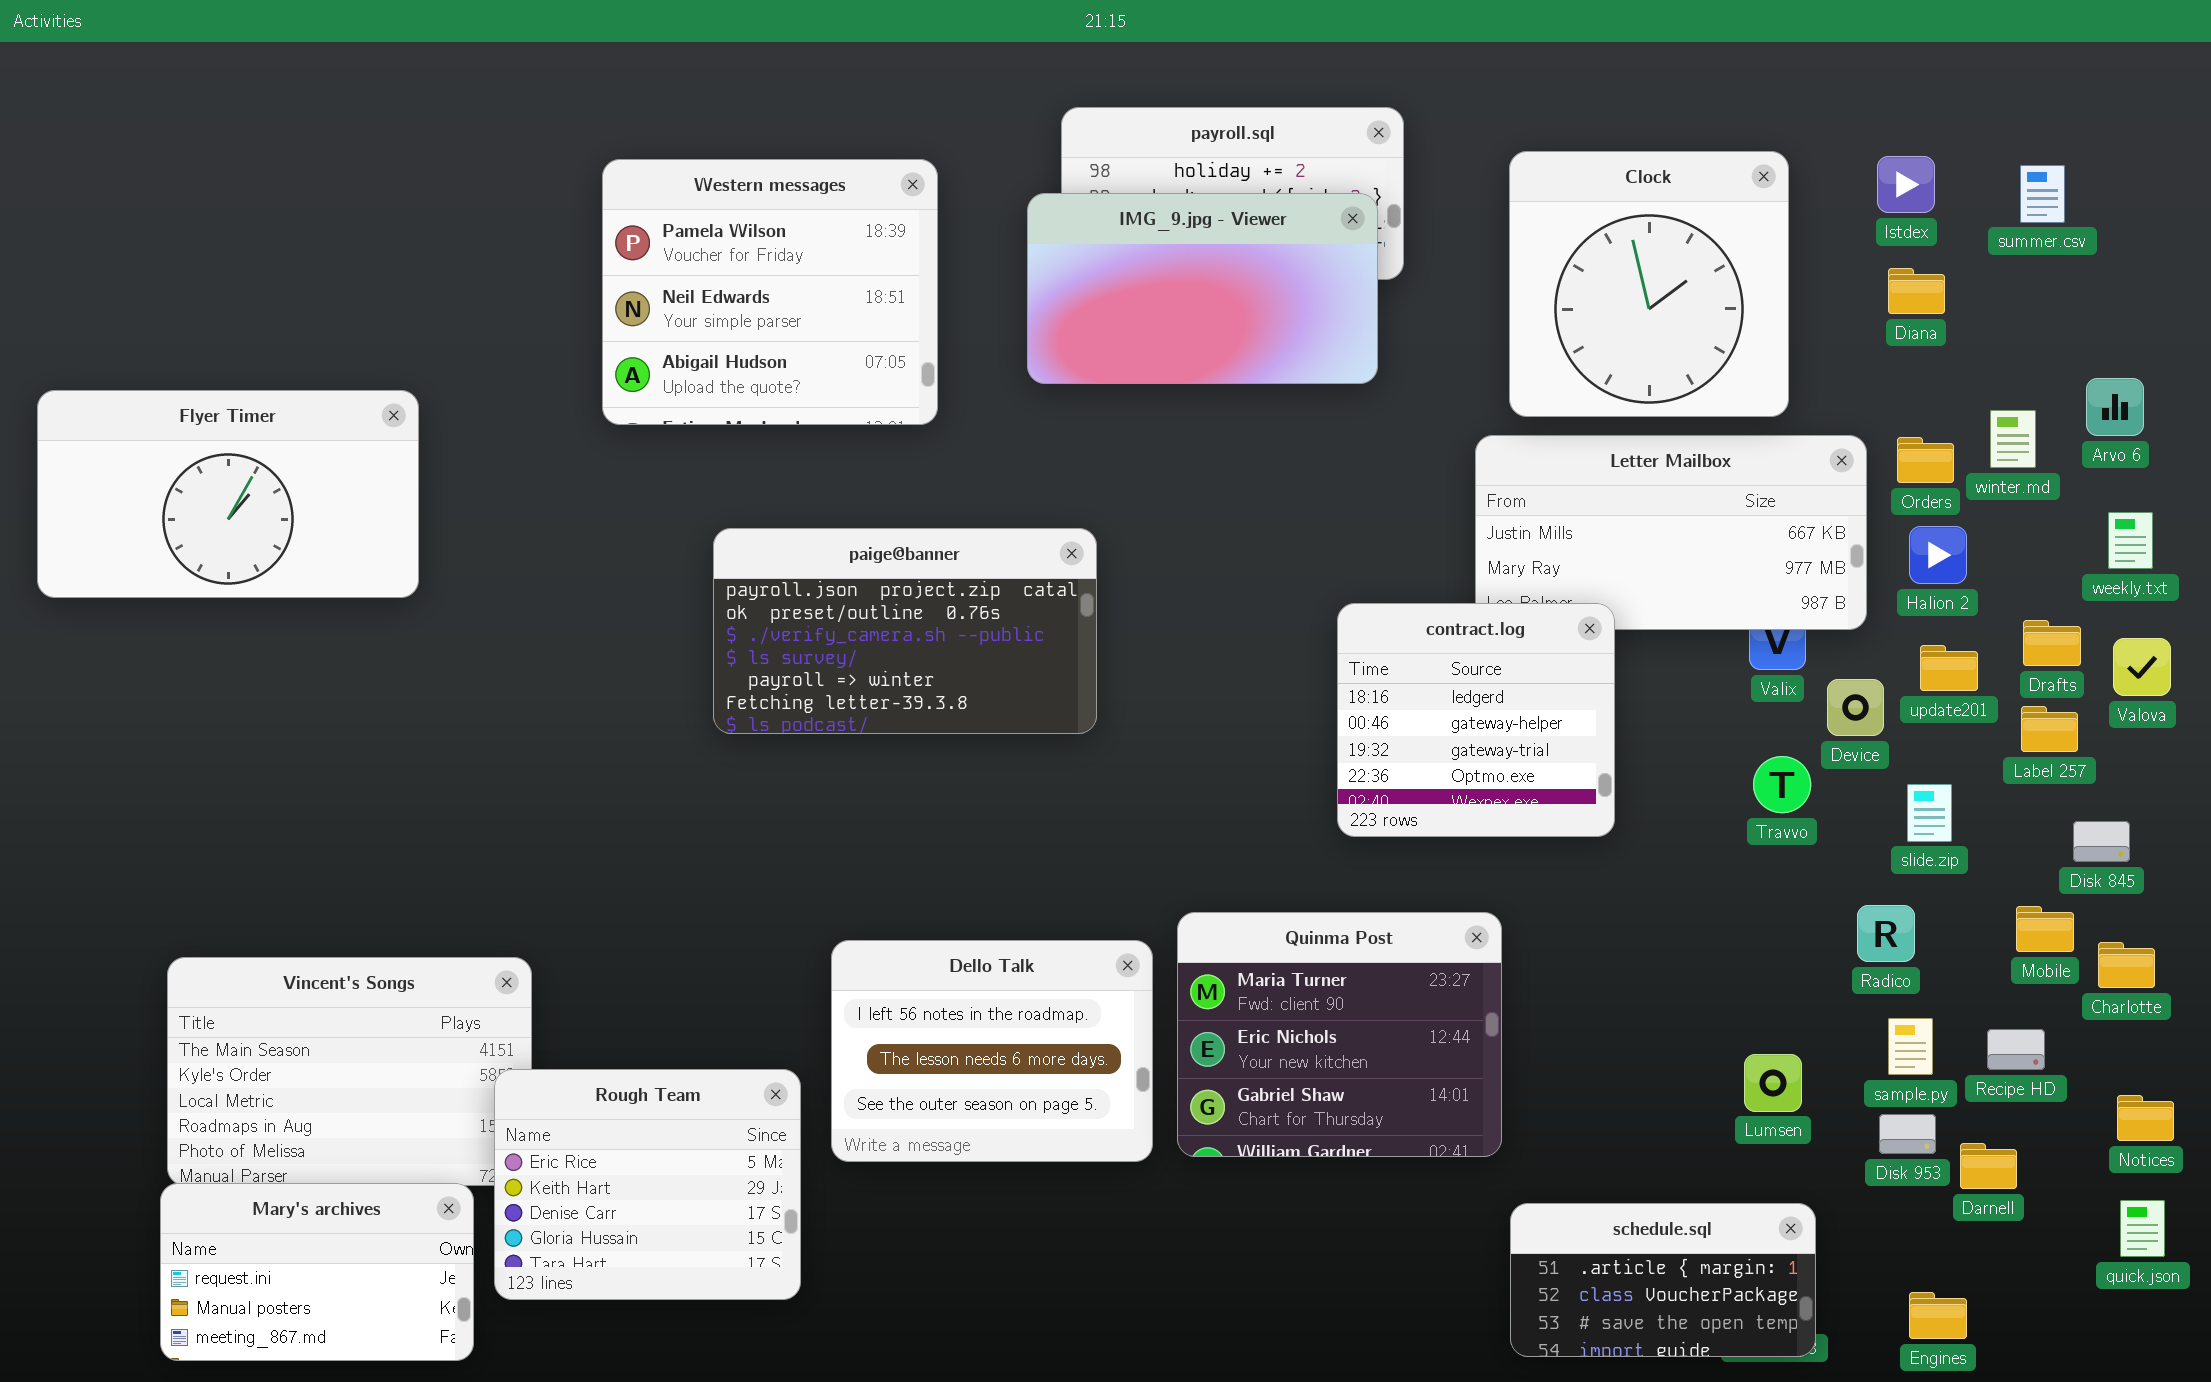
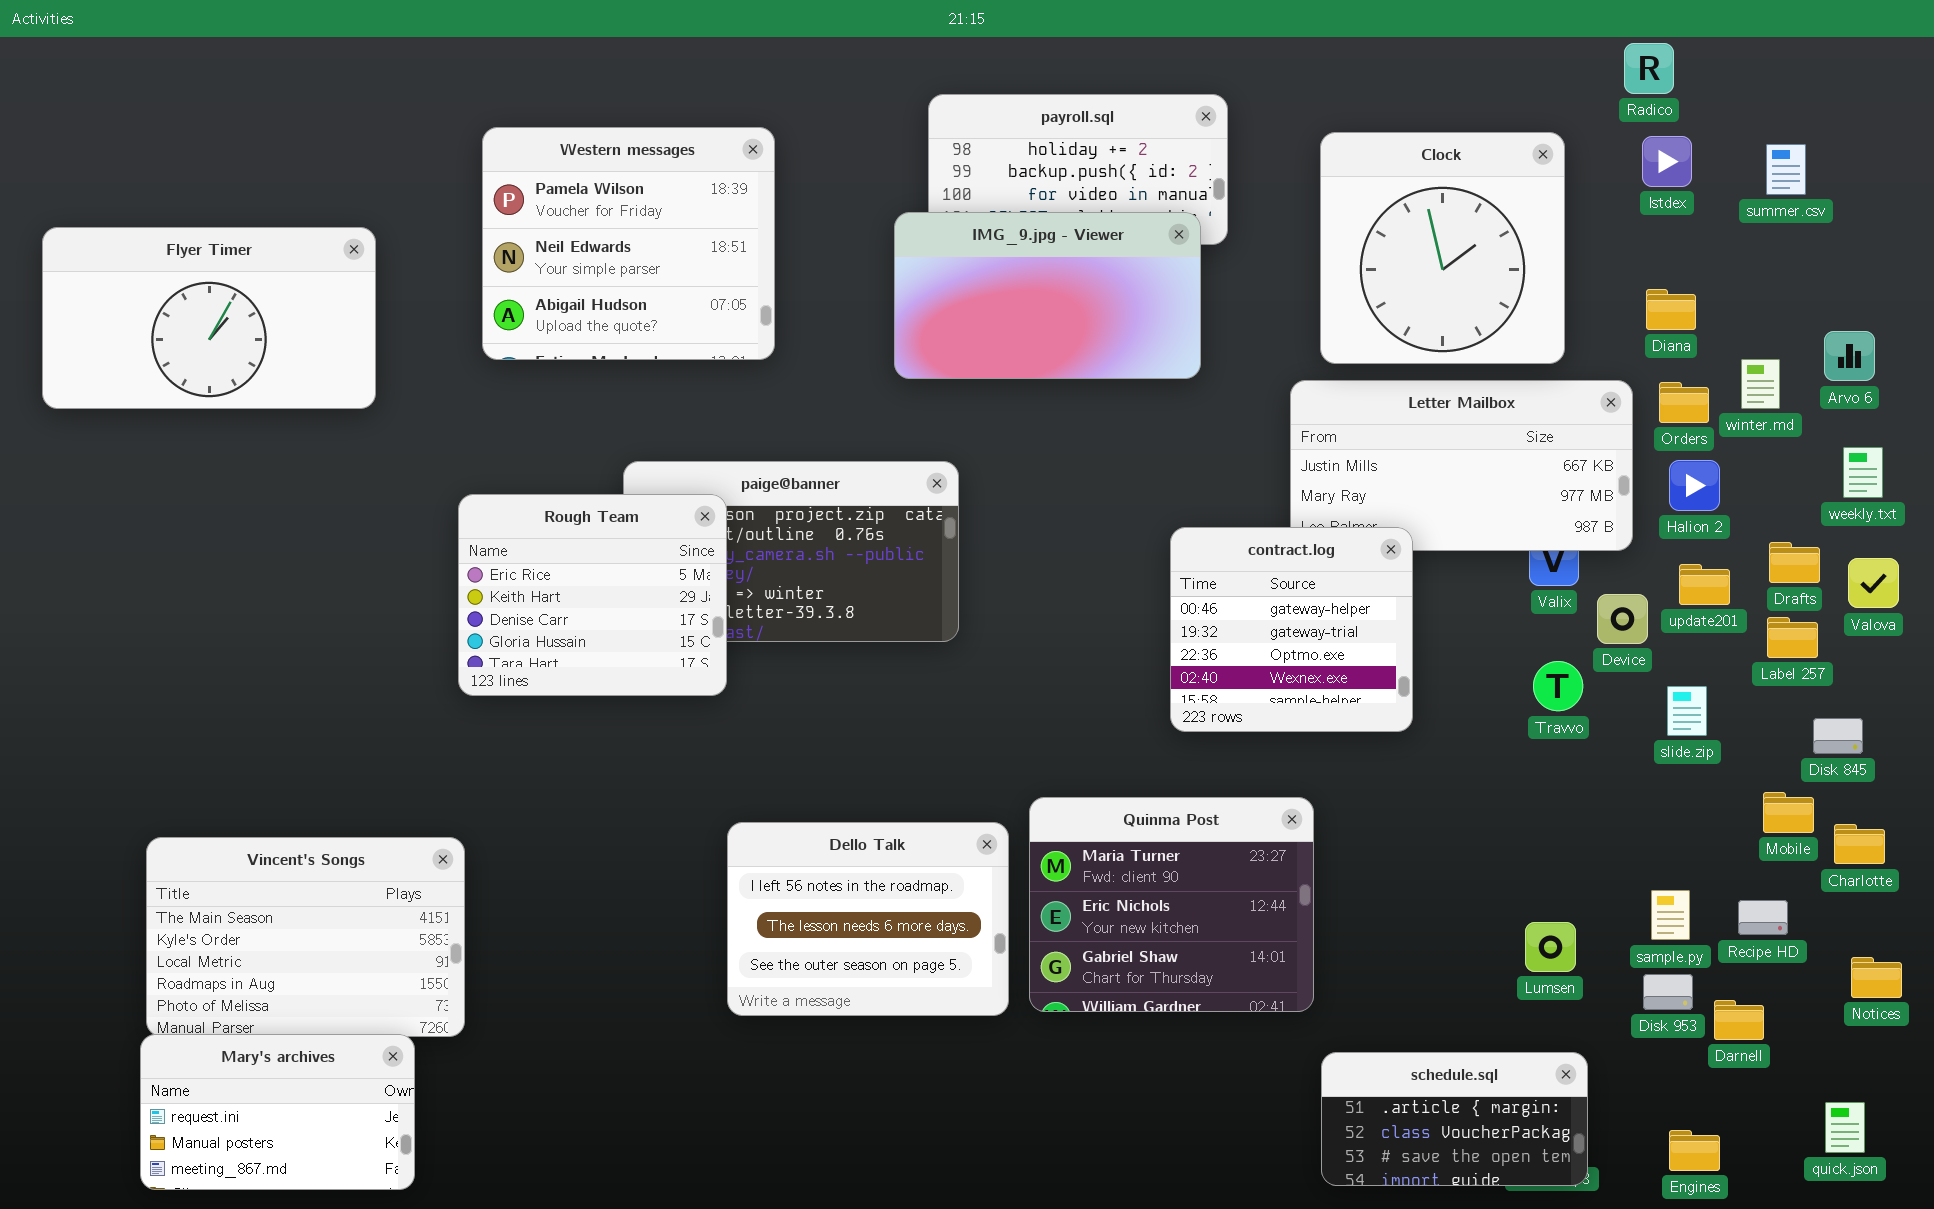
Western messages: [602,159,938,425] -> [482,127,775,360], moved
IMG_9.jpg - Viewer: [1027,193,1378,384] -> [894,212,1201,379], moved
Diana: [1888,268,1945,314] -> [1646,289,1696,330], moved
Flyer Timer: [37,390,419,598] -> [42,227,376,409], moved
contract.log: [1337,603,1615,837] -> [1170,527,1413,732], scrolled down 1 row
Radico: [1857,905,1915,962] -> [1624,43,1674,94], moved
Rough Team: [494,1069,801,1300] -> [458,494,727,696], moved
quick.json: [2120,1200,2165,1257] -> [1825,1102,1865,1153], moved

